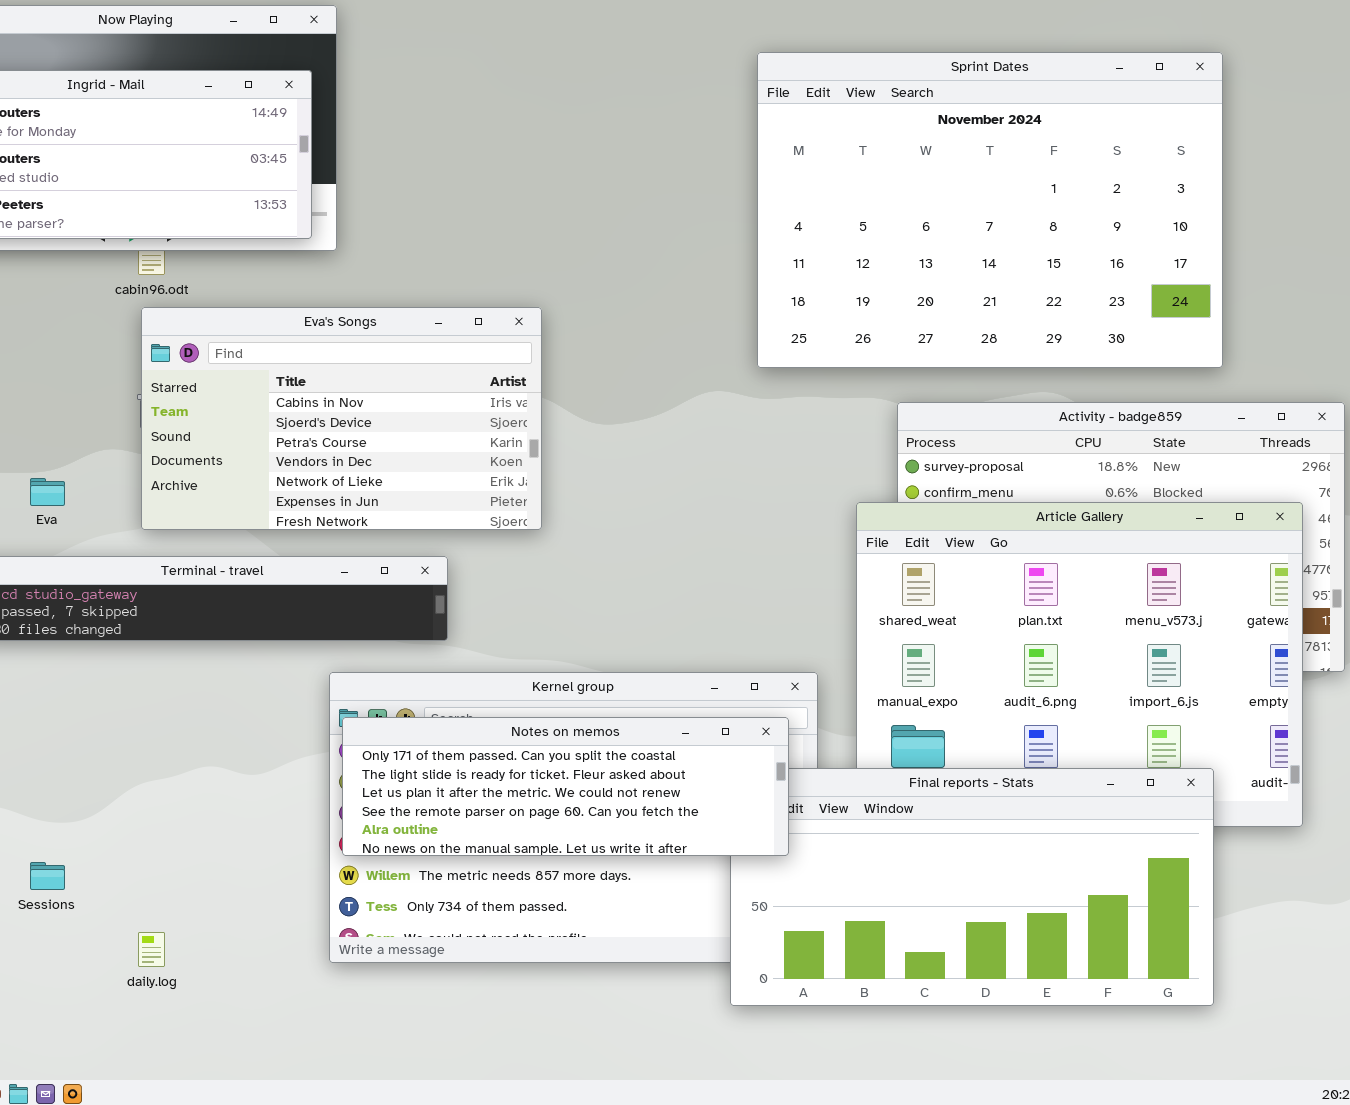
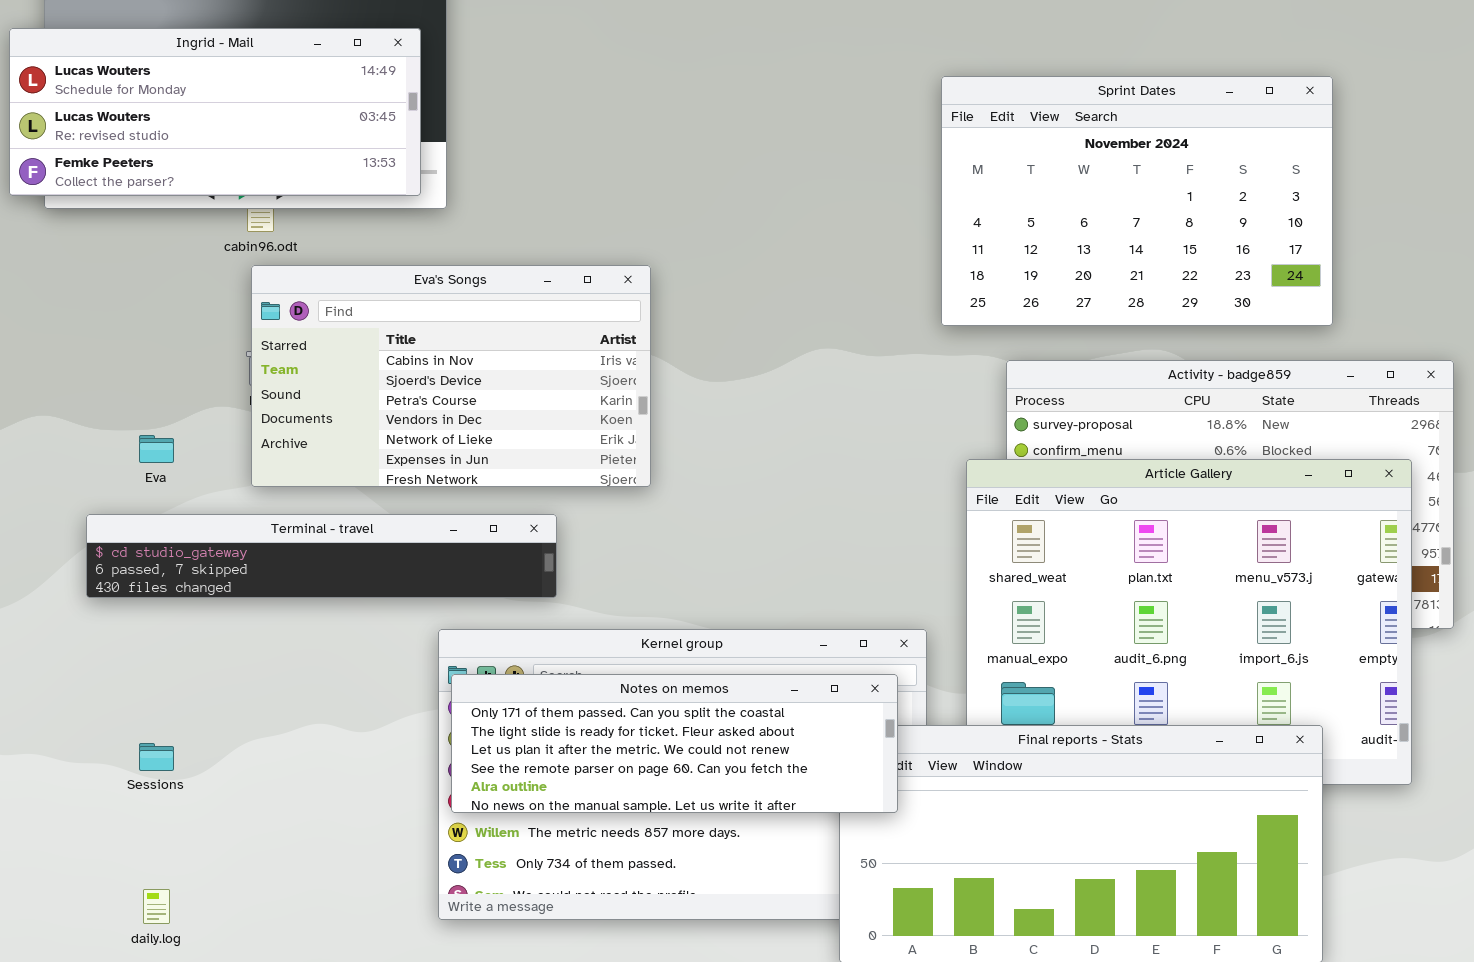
Sprint Dates: [757,52,1223,368] -> [941,76,1333,326], resized
Sessions: [30,862,65,890] -> [139,743,174,771], moved
daily.log: [138,932,165,967] -> [143,889,170,924], moved

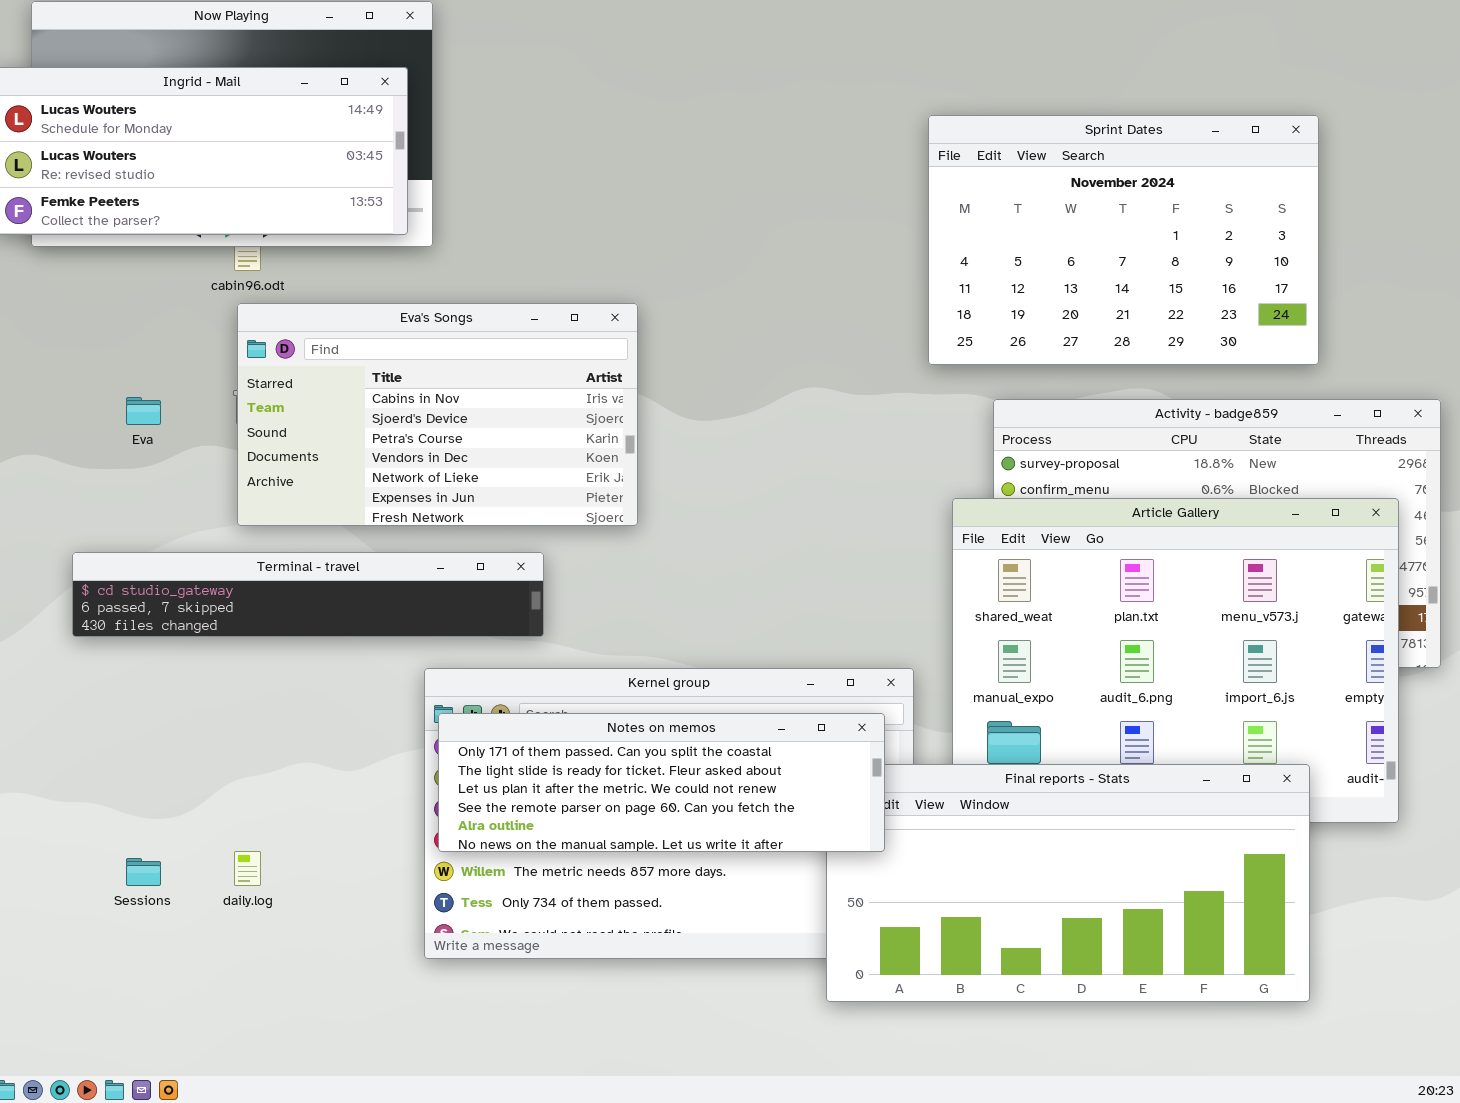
Eva: [139,435,174,463] -> [126,397,161,425], moved
Sessions: [139,743,174,771] -> [126,858,161,886], moved
daily.log: [143,889,170,924] -> [234,851,261,886], moved

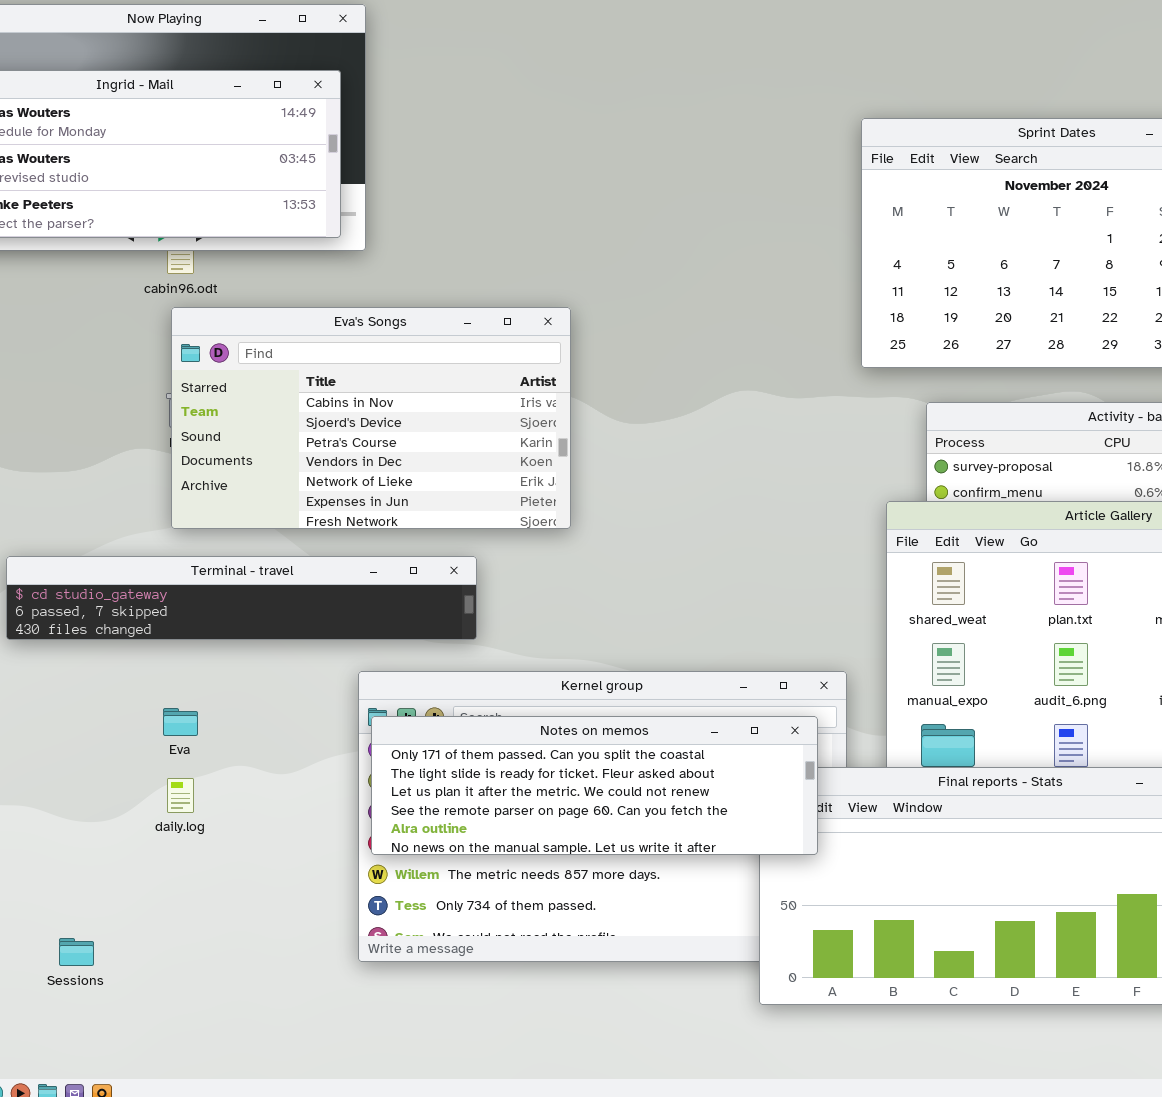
Eva: [126,397,161,425] -> [163,708,198,736], moved
daily.log: [234,851,261,886] -> [167,778,194,813], moved
Sessions: [126,858,161,886] -> [59,938,94,966], moved

